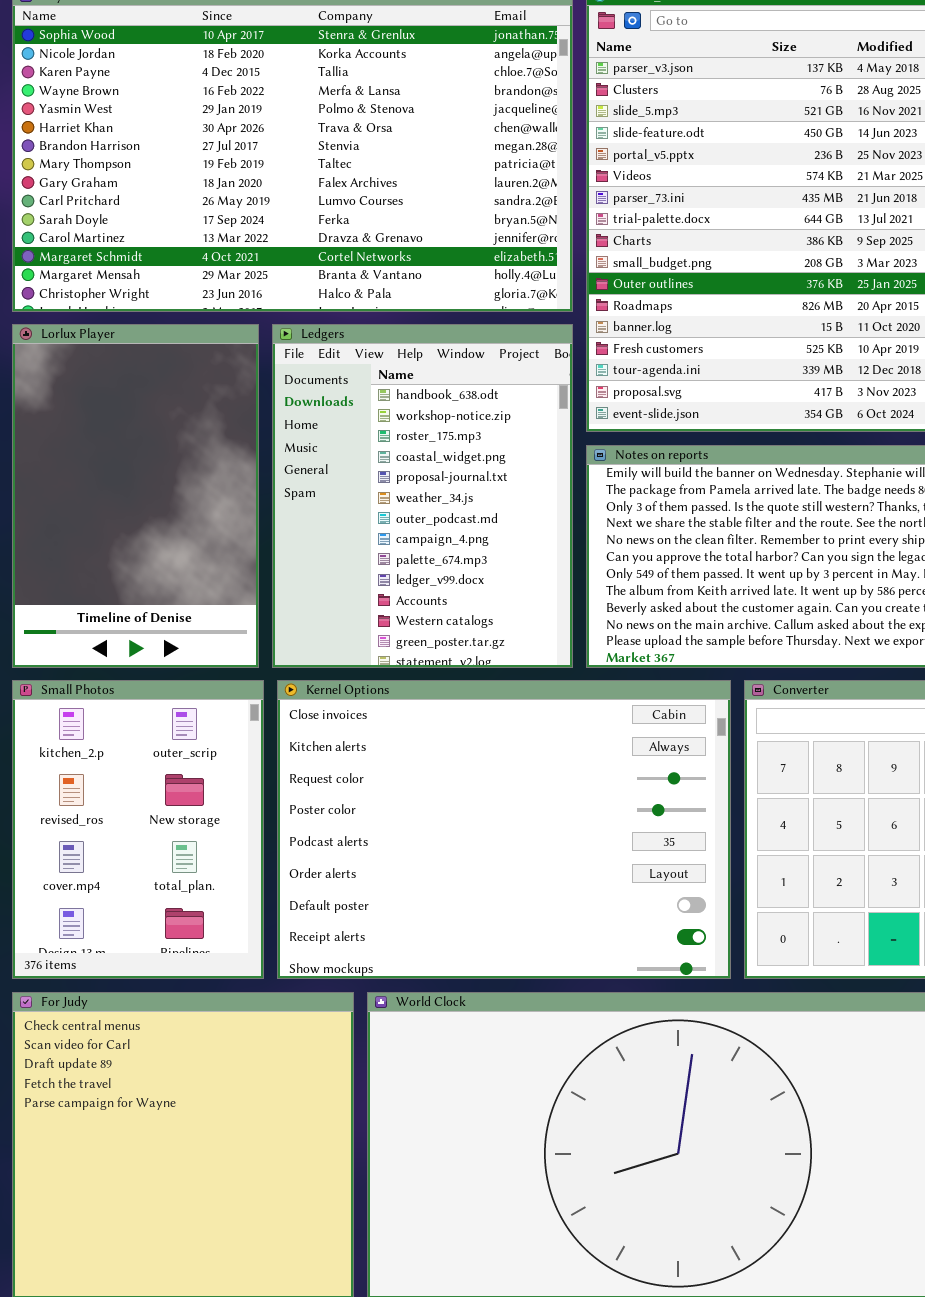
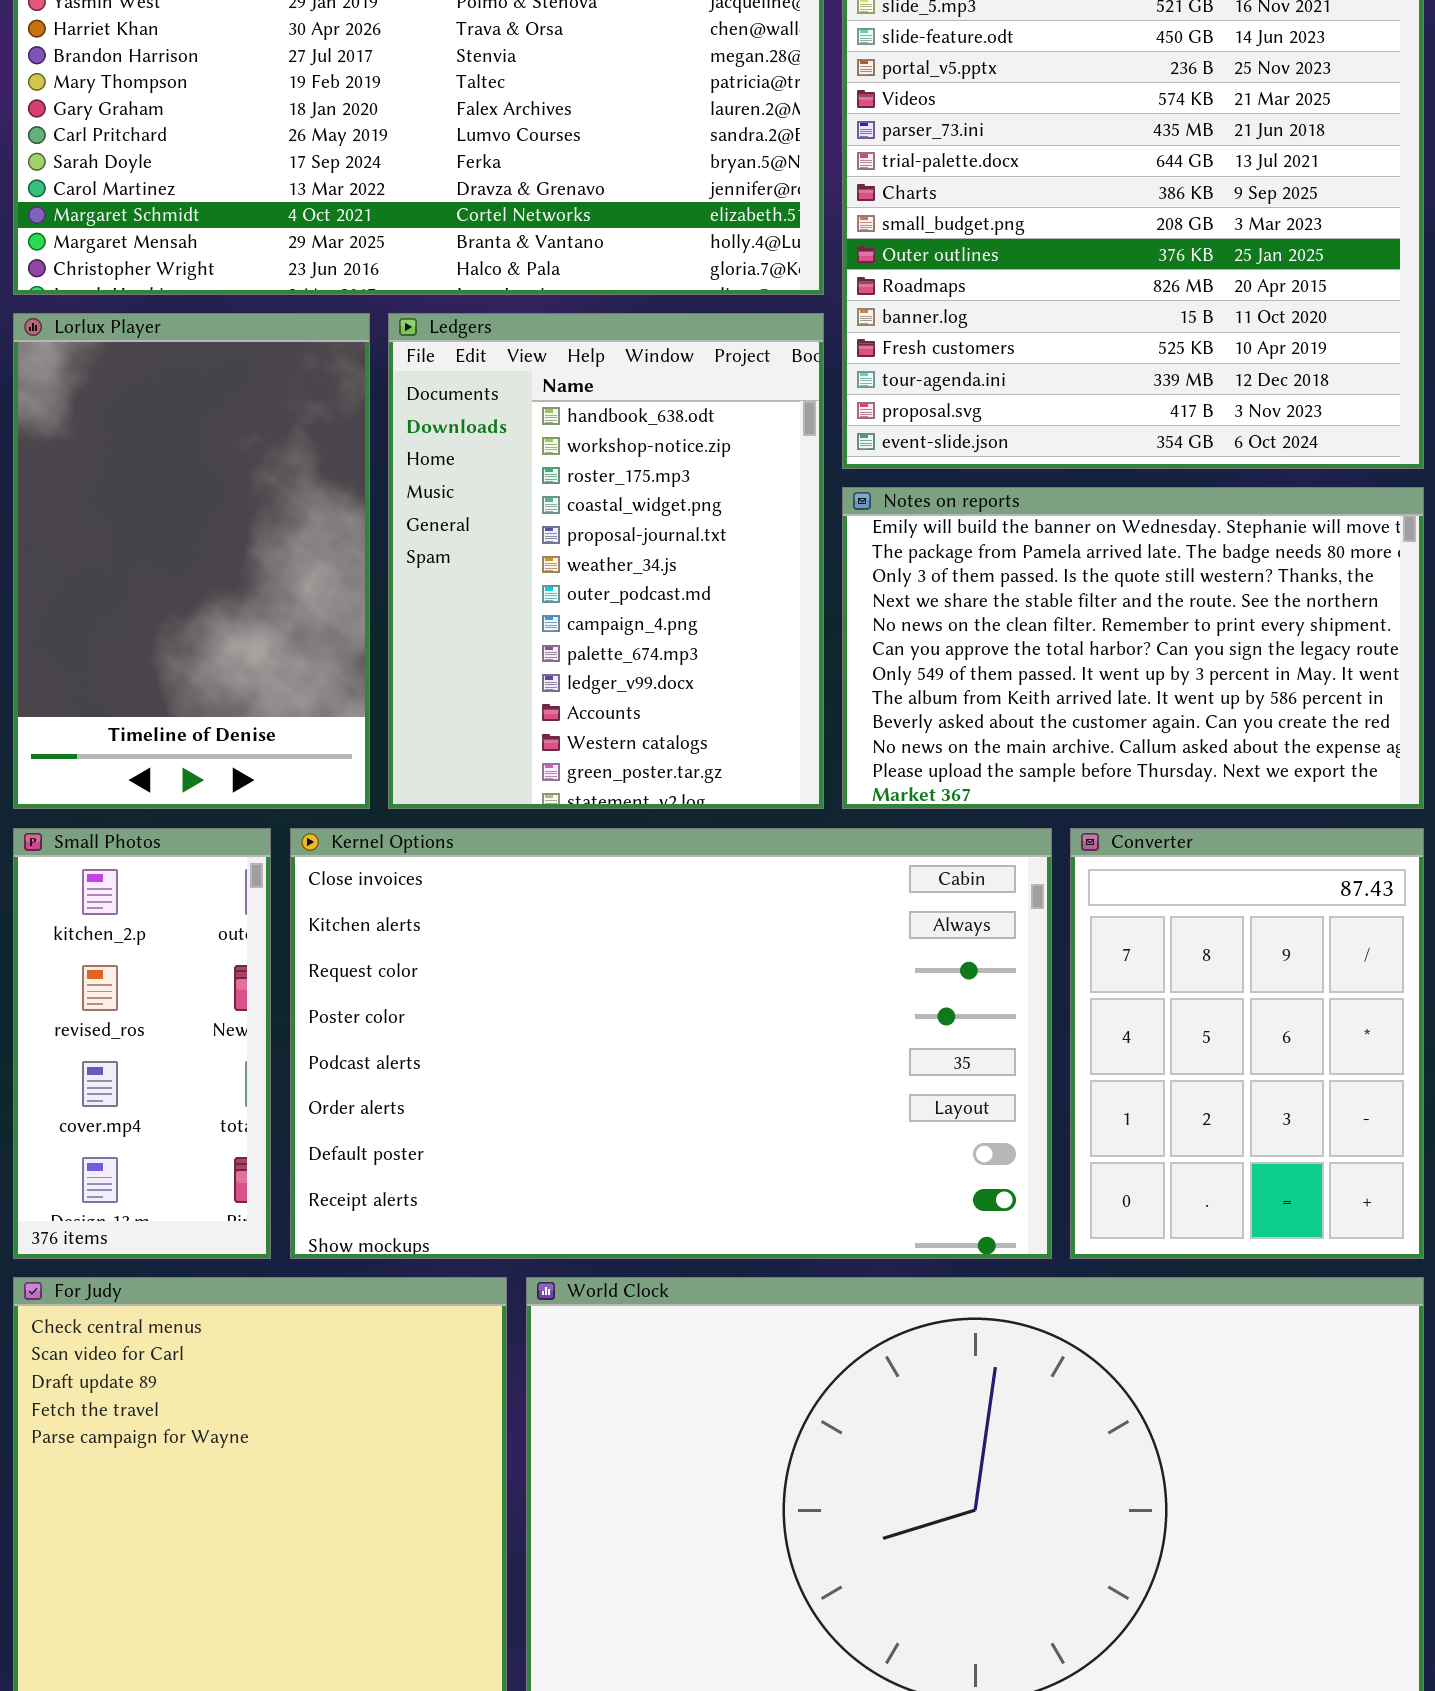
Small Photos: [12,680,264,979] -> [13,828,271,1259], resized
Kernel Options: [277,680,731,979] -> [290,828,1052,1259], resized

